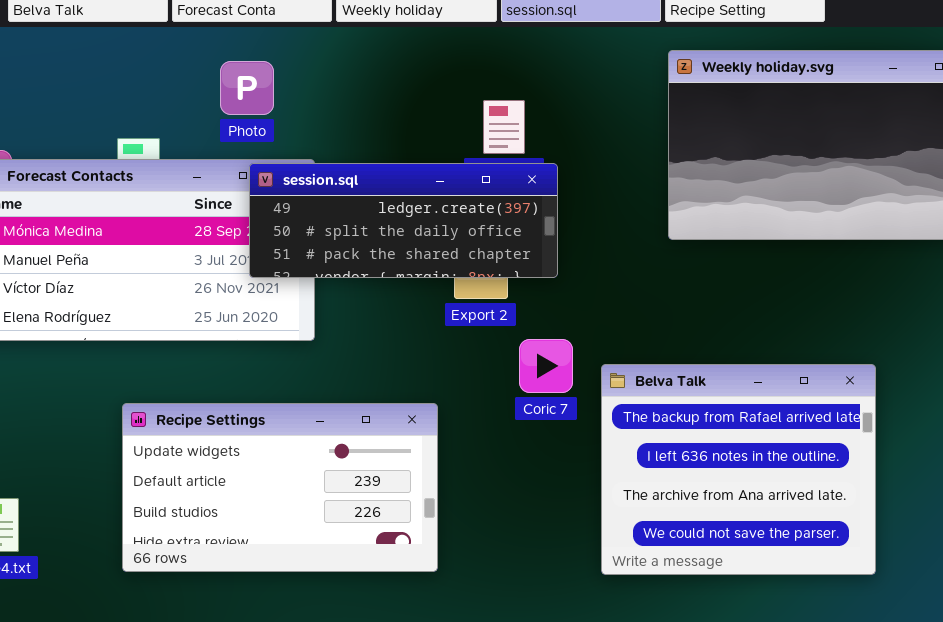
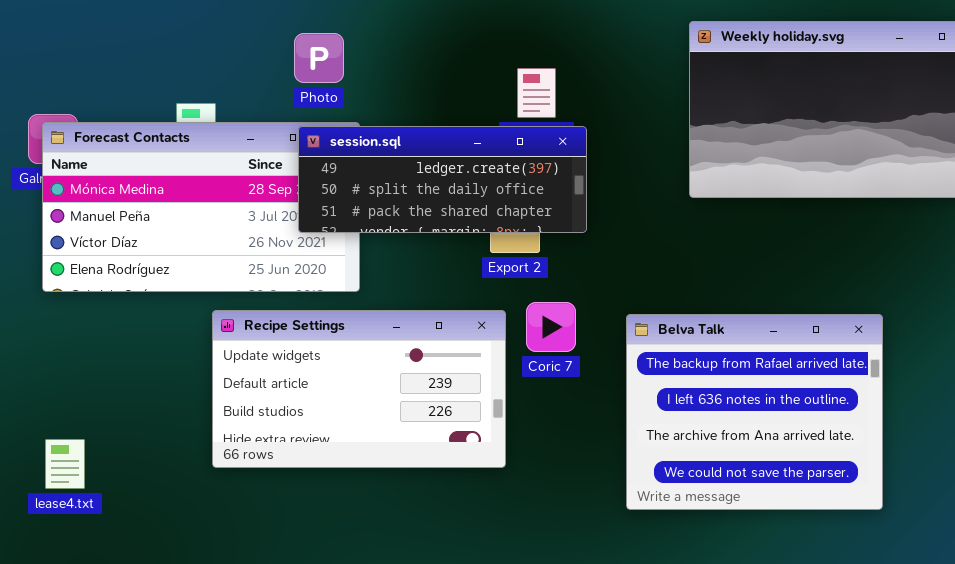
Photo: [220,61,274,115] -> [294,33,344,83], moved
Coric 7: [519,339,573,393] -> [526,302,576,352], moved
Recipe Settings: [122,403,438,572] -> [212,310,506,468], moved

